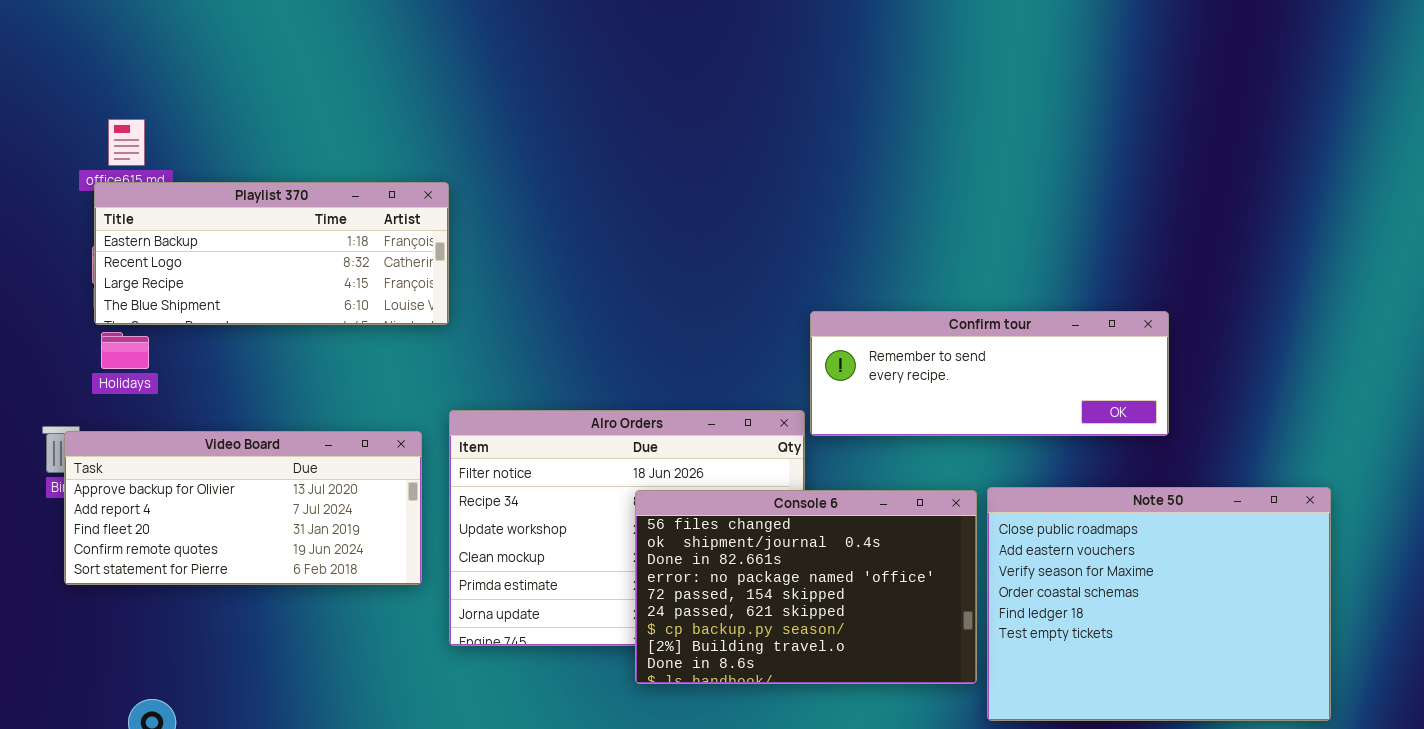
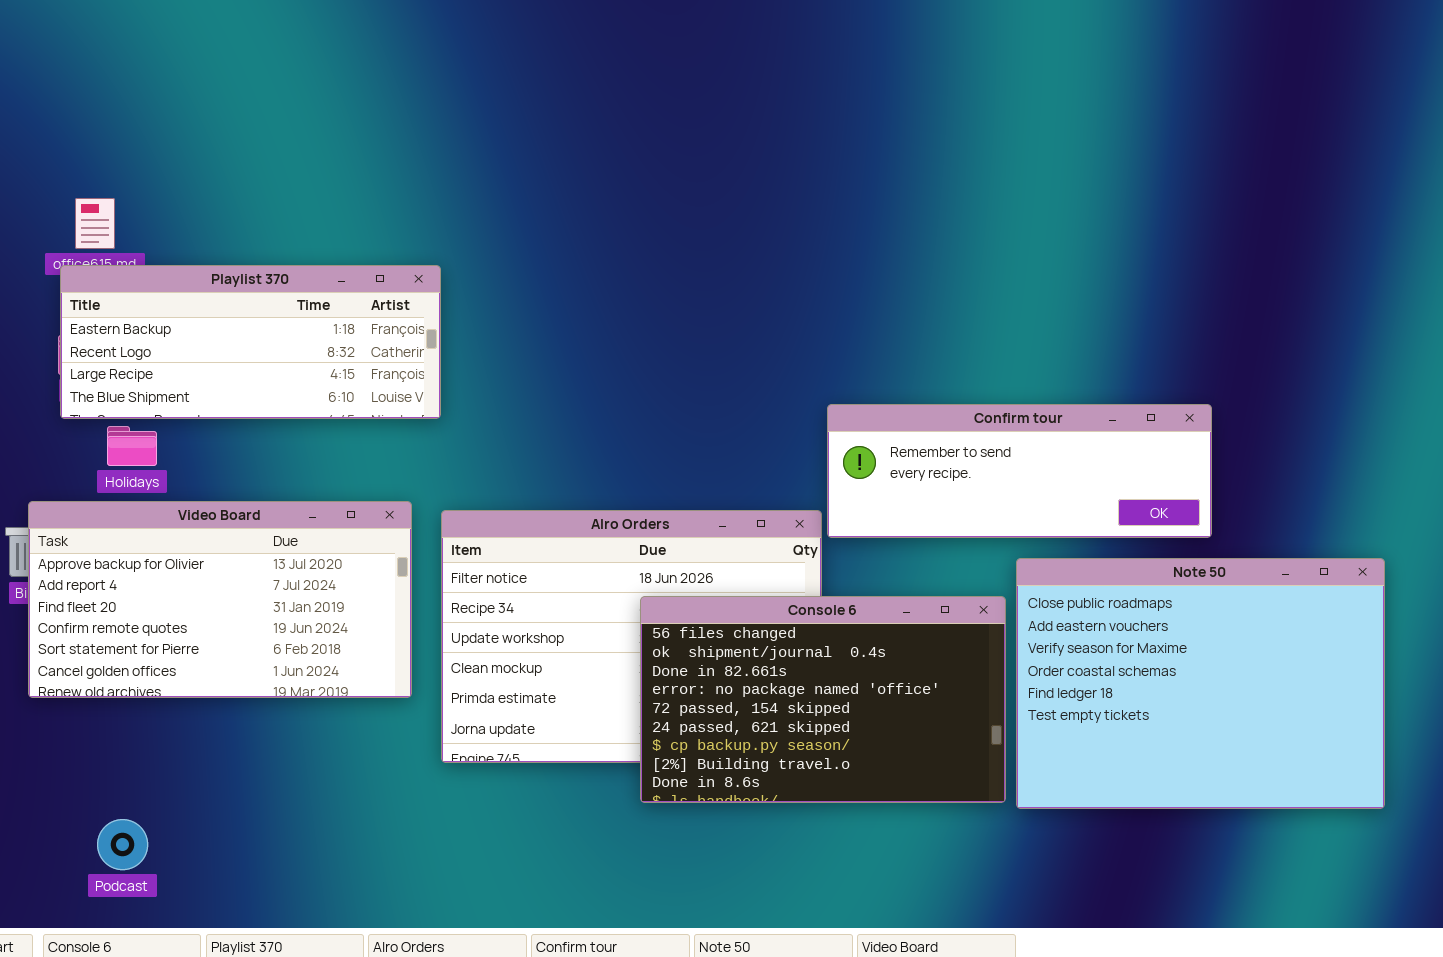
Holidays: [101,332,149,369] -> [107,426,157,466], moved
Video Board: [64,431,422,585] -> [28,501,412,698], resized
Note 50: [987,487,1331,721] -> [1016,558,1385,809], moved

